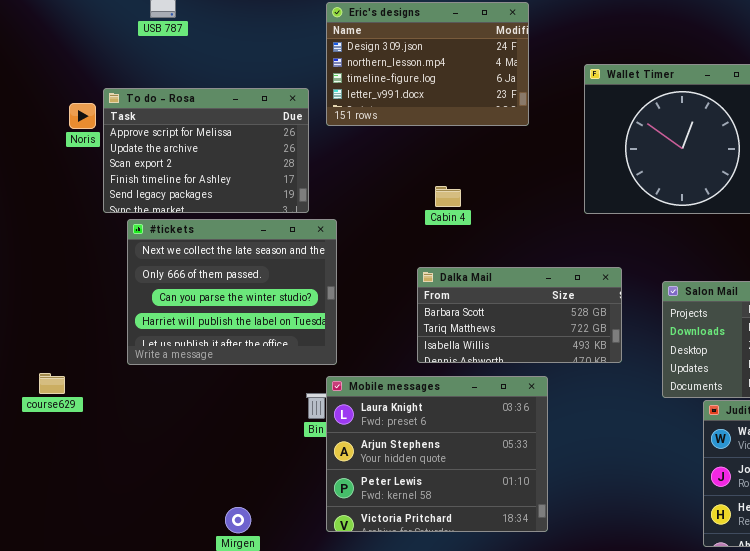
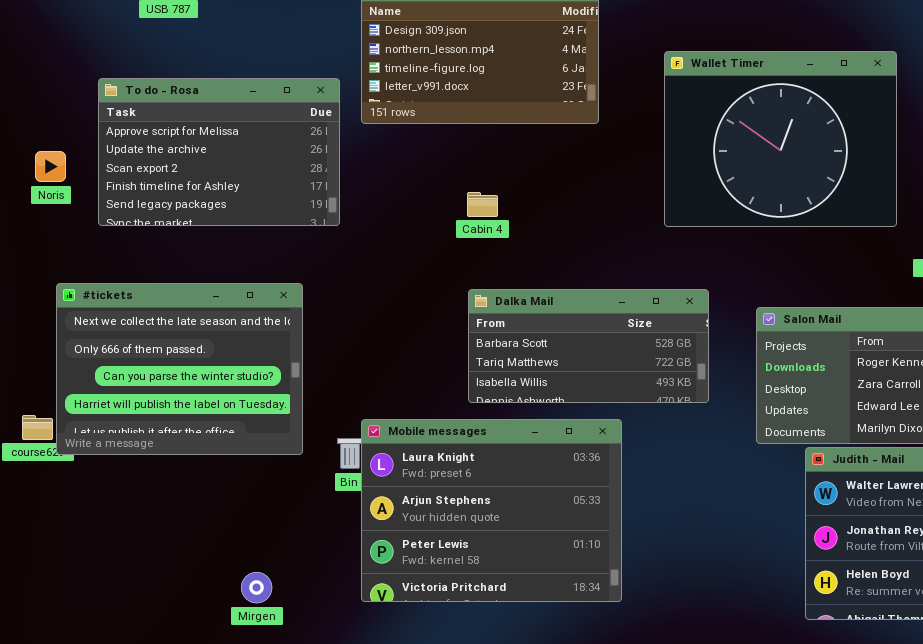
Noris: [69,103,96,129] -> [35,151,66,182], moved
Cabin 4: [435,186,461,207] -> [467,192,498,217], moved
#tickets: [127,219,337,365] -> [56,283,303,455], moved

